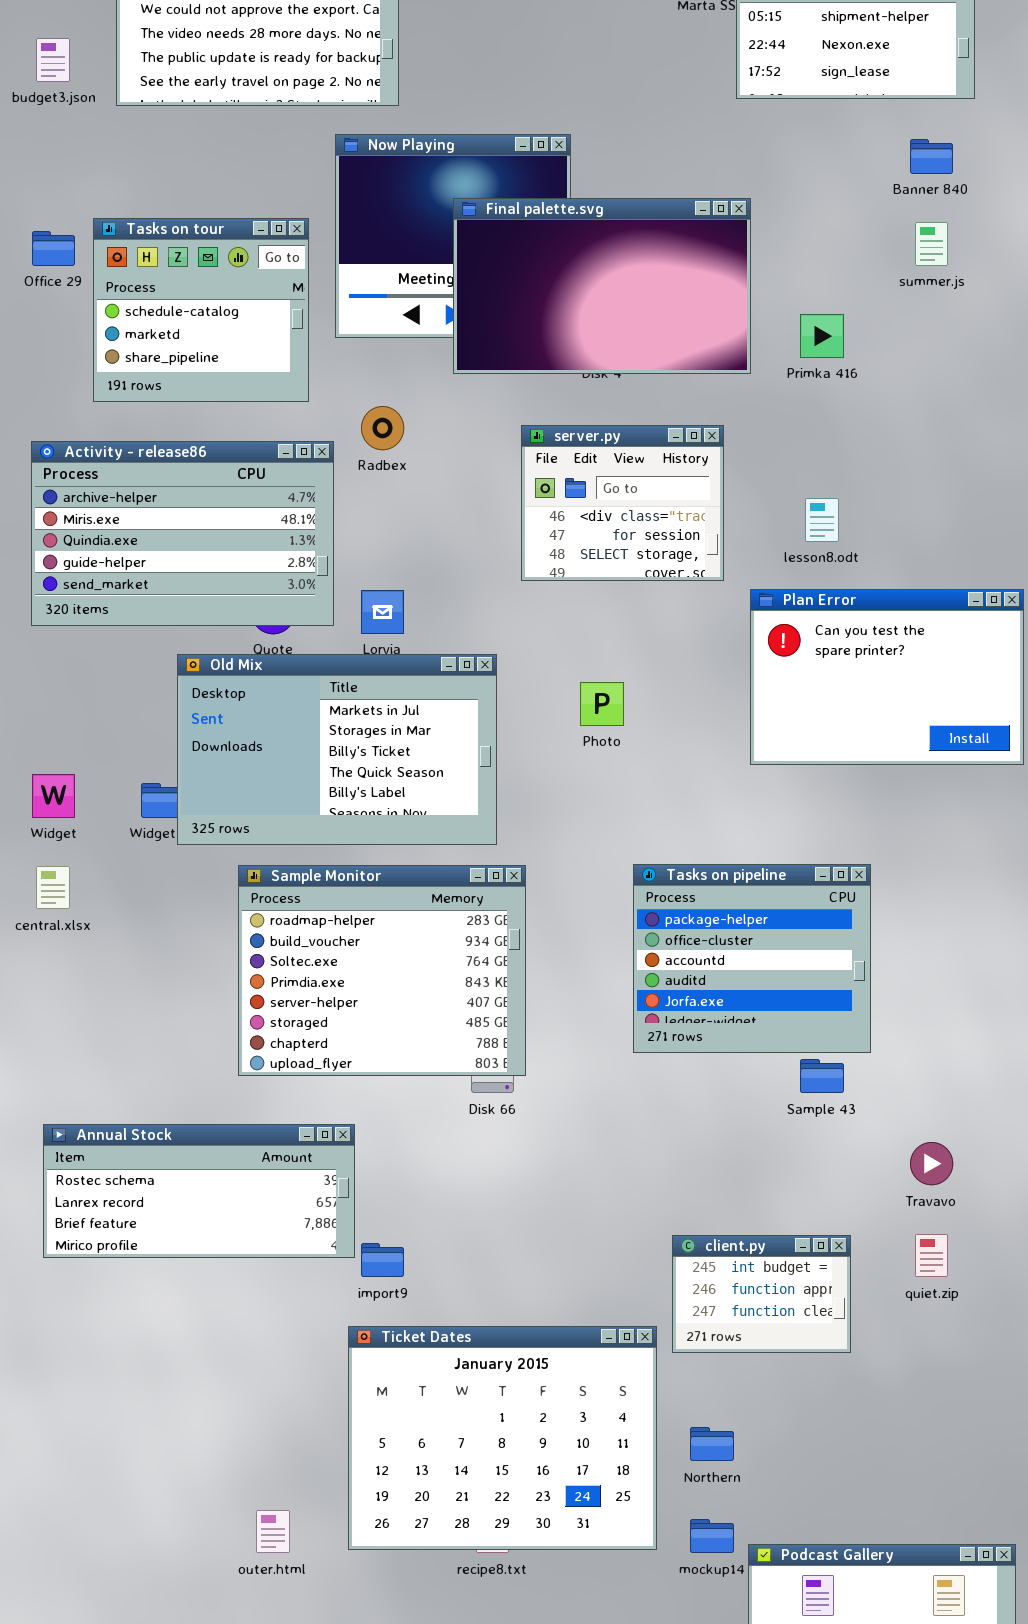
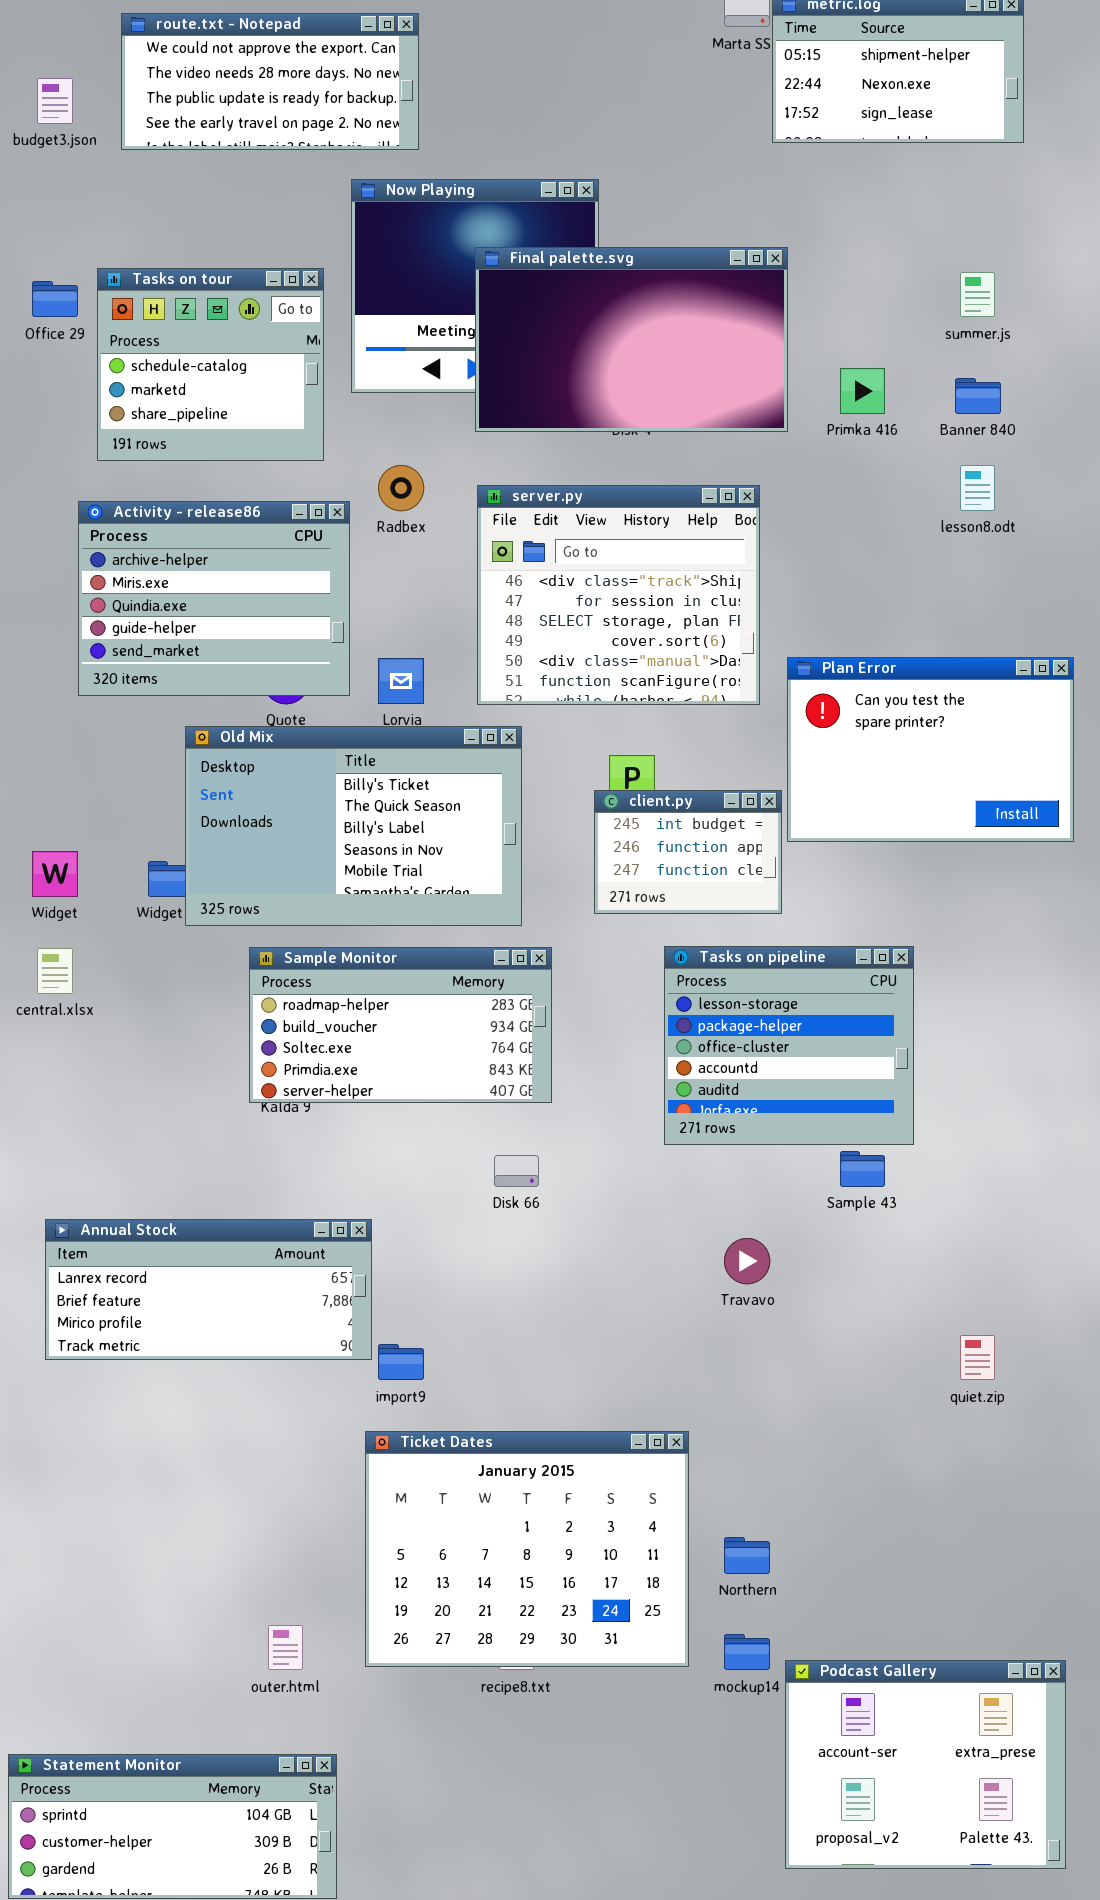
Banner 840: [910,139,953,174] -> [955,378,1001,414], moved
server.py: [521,425,724,581] -> [477,485,760,705], resized
Activity - release86: [31,441,334,626] -> [78,501,350,696], resized
lesson8.odt: [805,498,839,542] -> [960,465,995,511], moved
Old Mix: [177,654,497,845] -> [185,726,522,926], scrolled down 2 rows
Tasks on pipeline: [633,864,871,1053] -> [664,946,914,1145], scrolled up 1 row
Sample Monitor: [238,865,526,1076] -> [249,947,552,1103], resized
Annual Stock: [43,1124,355,1258] -> [45,1219,372,1360], scrolled down 1 row
Travavo: [910,1142,953,1185] -> [724,1238,770,1284], moved
client.py: [672,1235,851,1353] -> [594,790,782,914], moved

